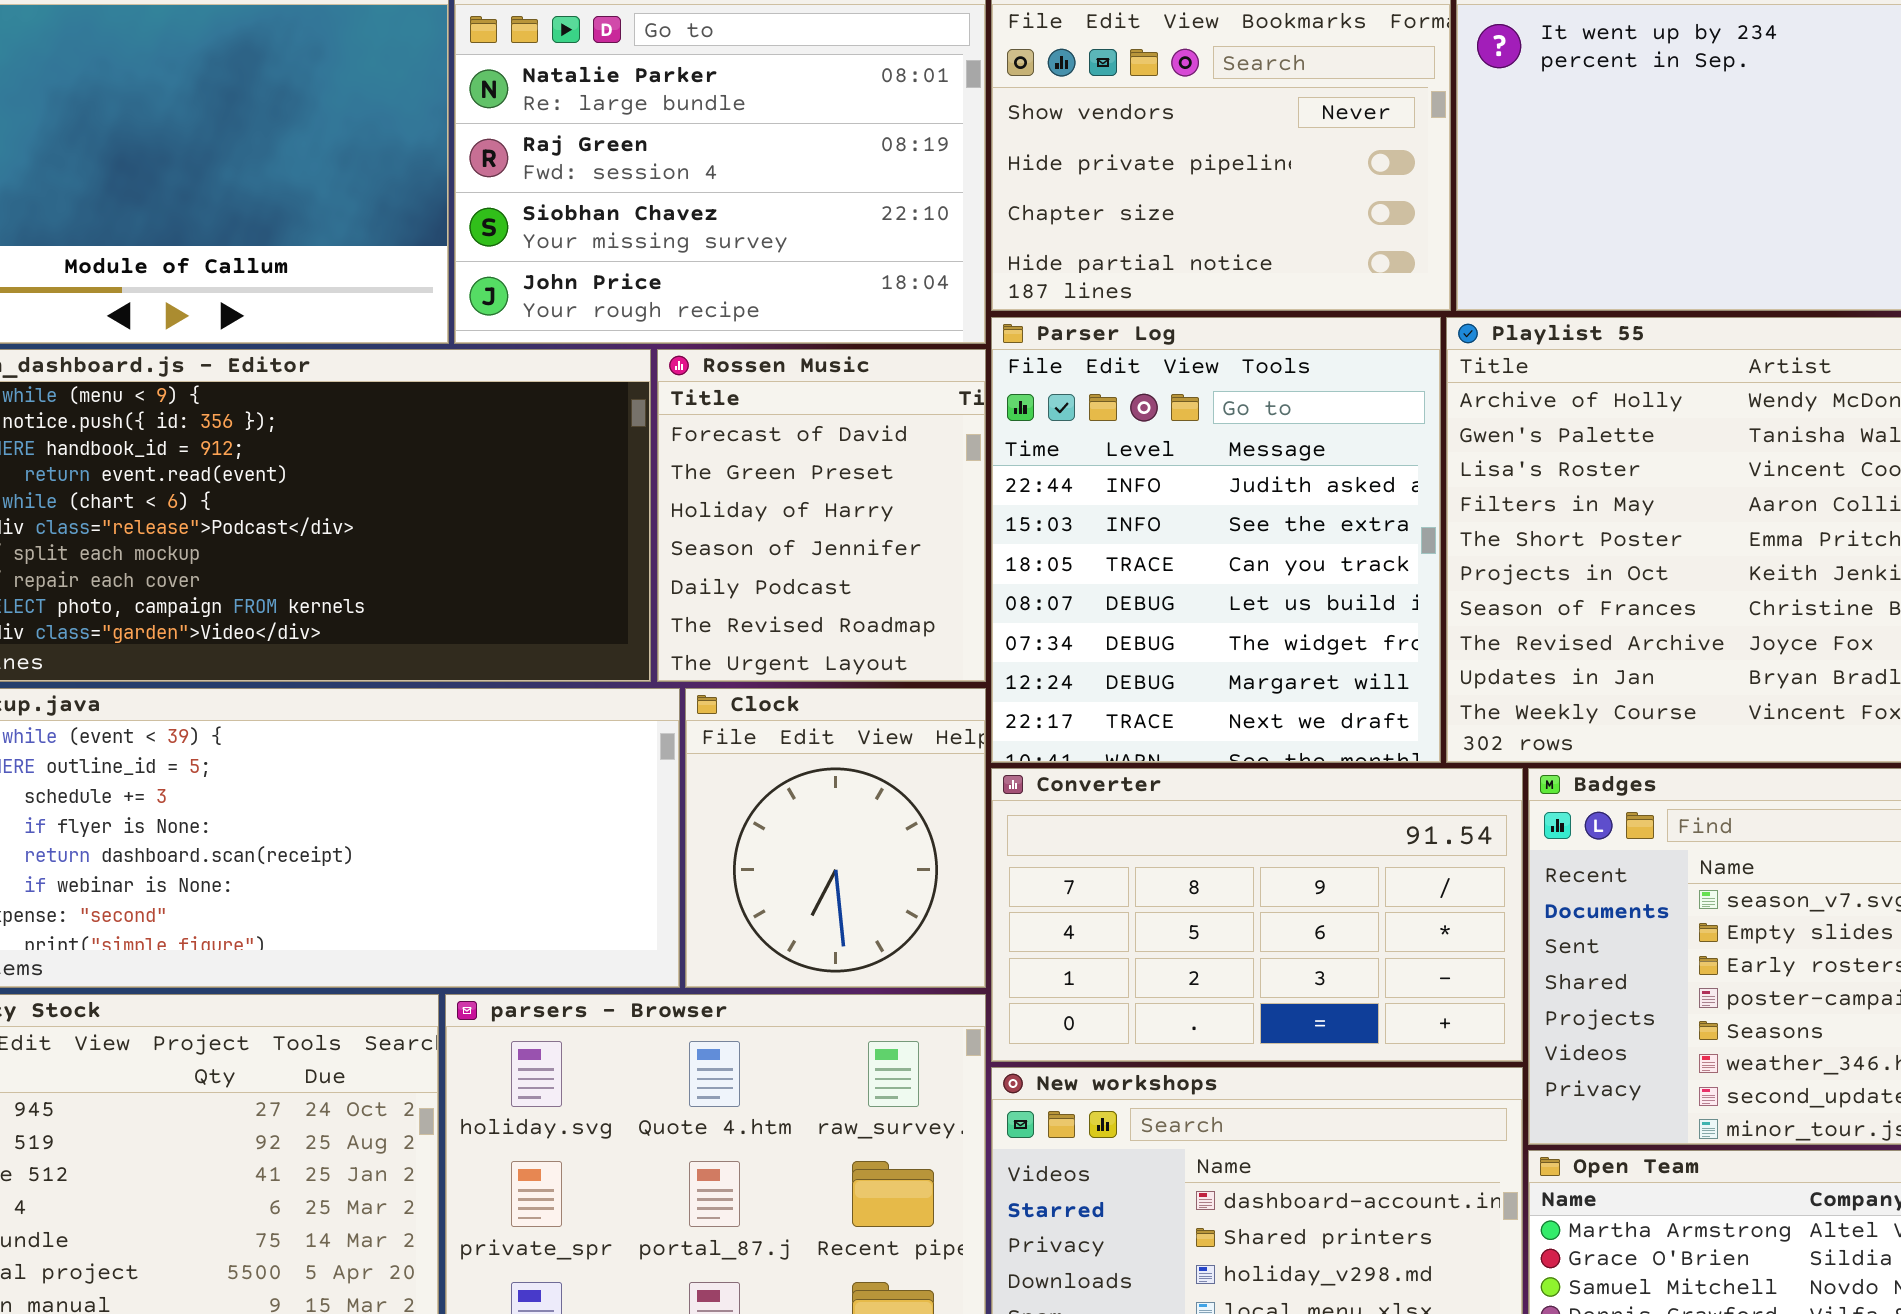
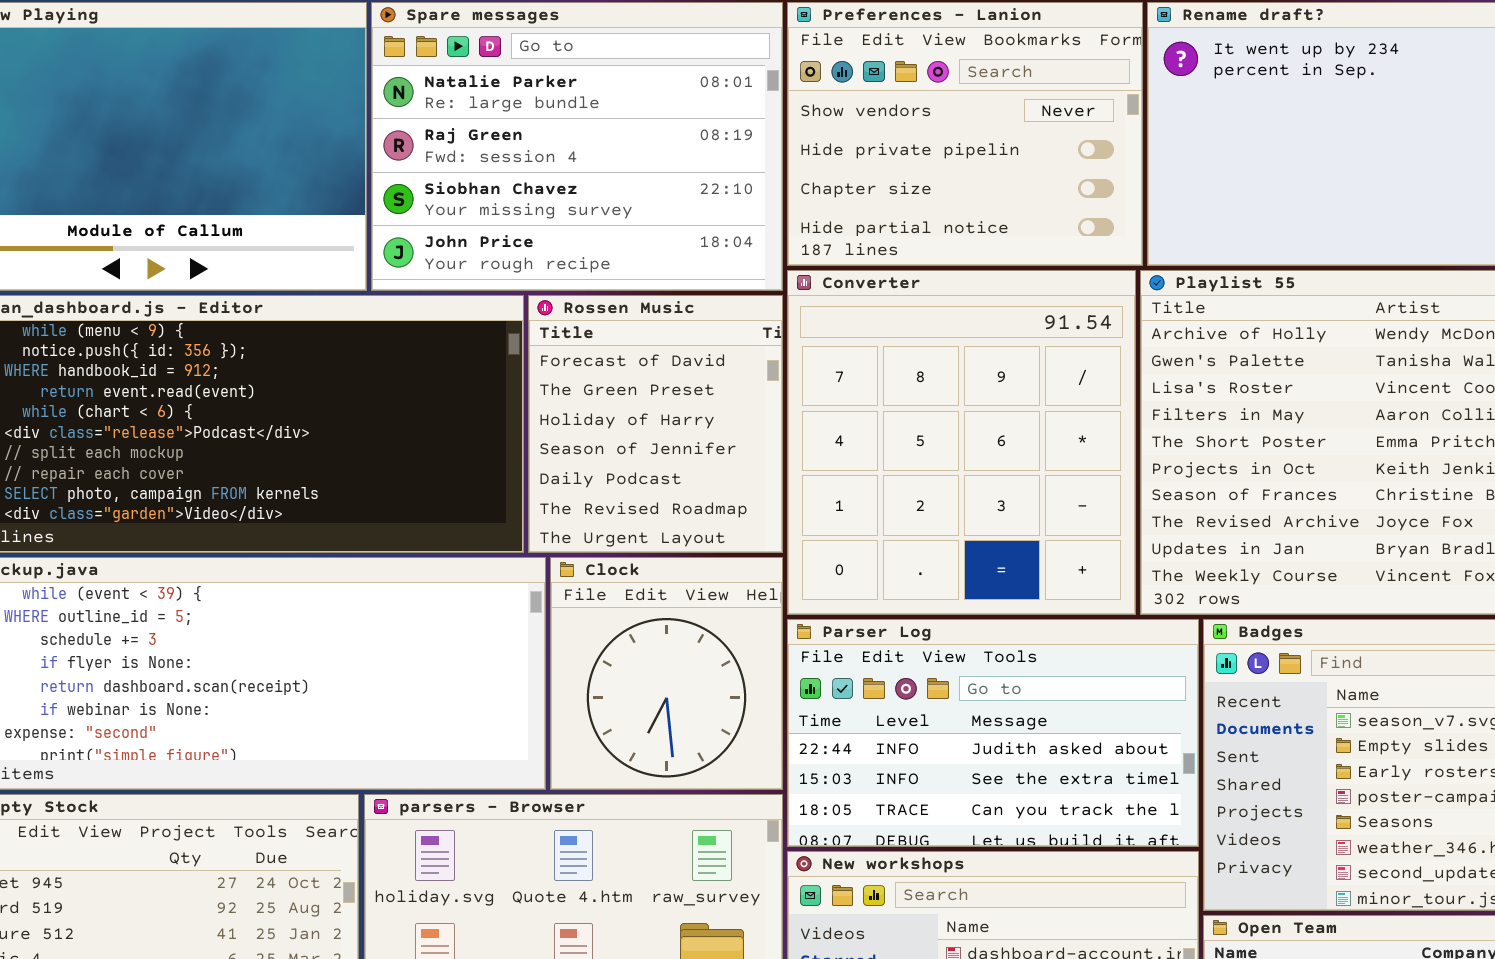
Parser Log: [991,317,1441,763] -> [787,619,1199,847], moved, resized
Converter: [991,768,1523,1062] -> [787,270,1136,615], moved, resized

